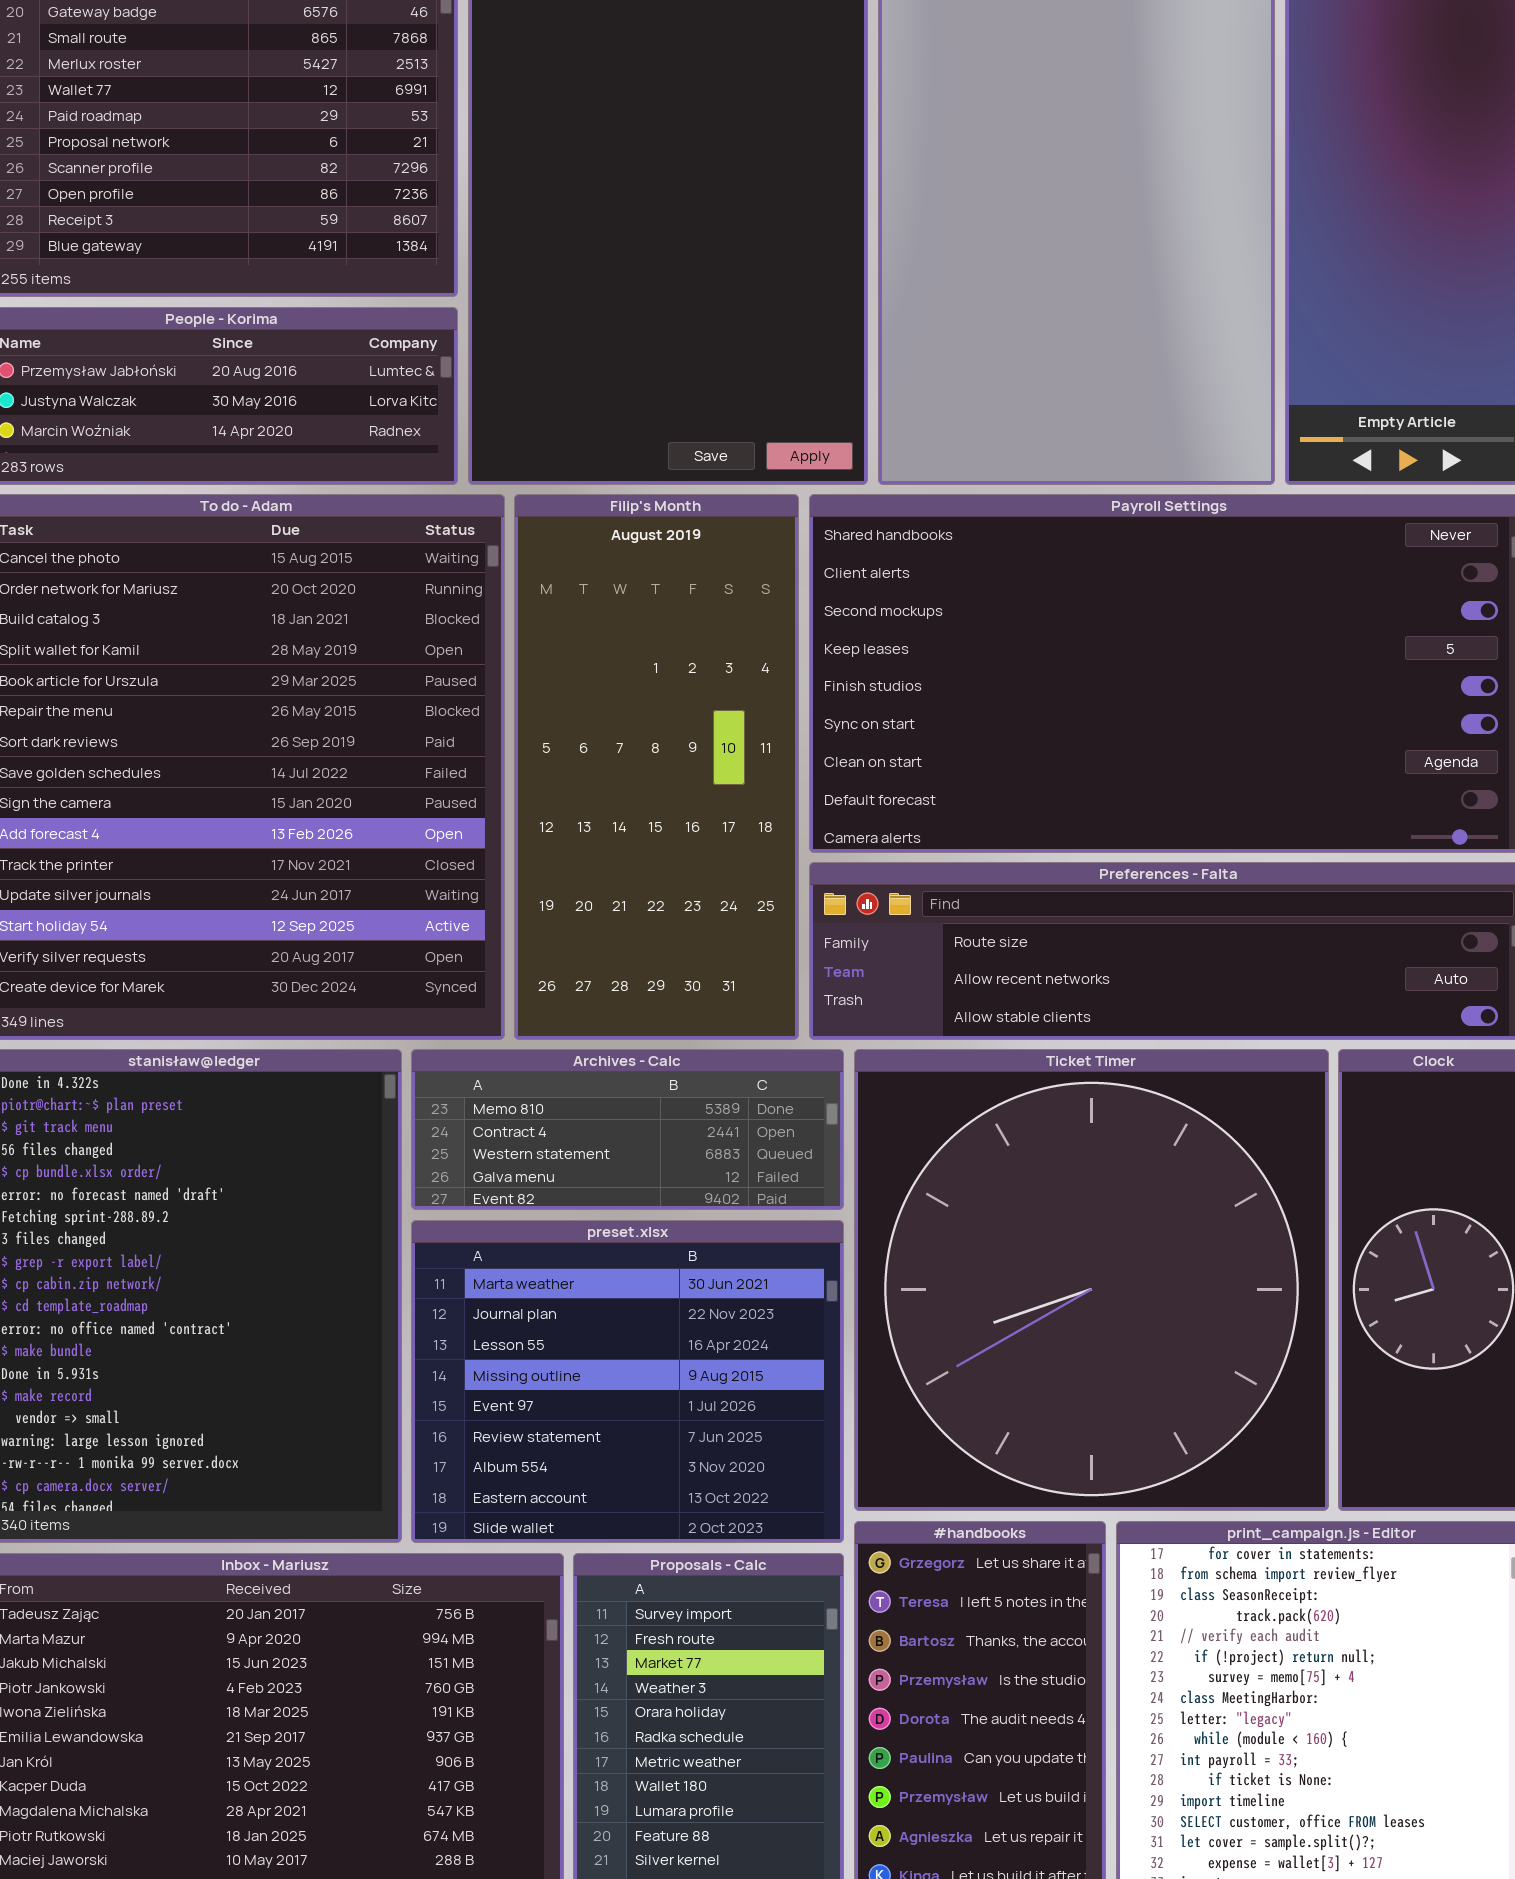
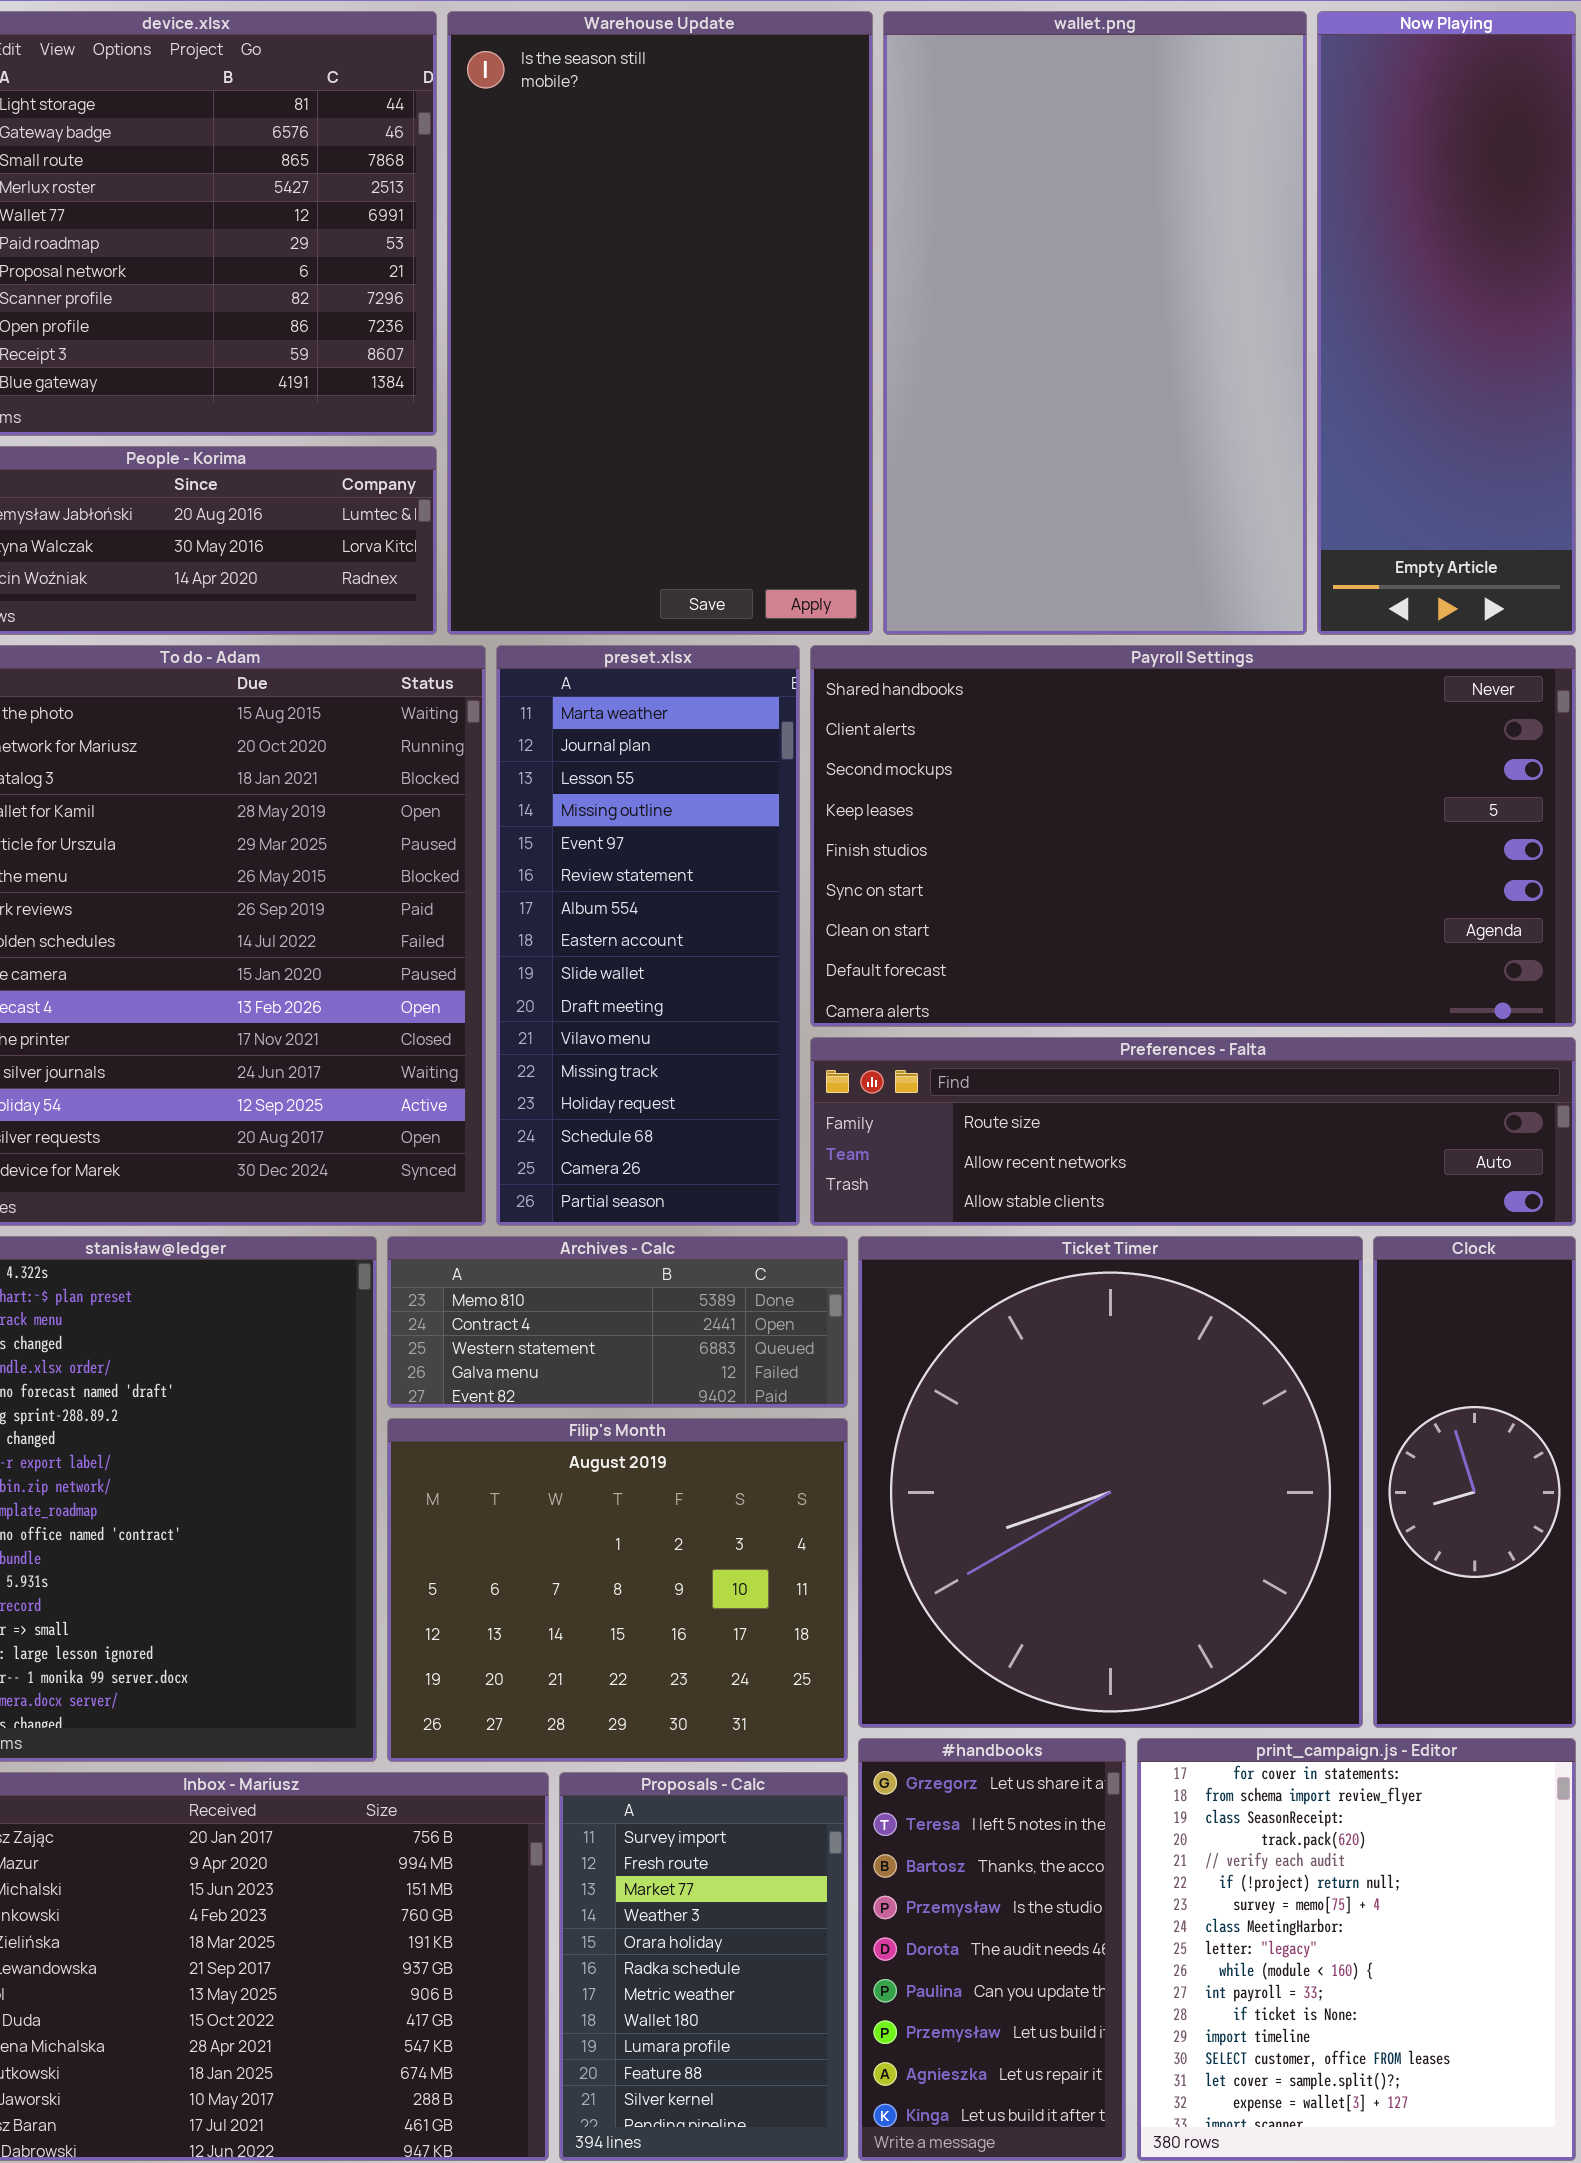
Filip's Month: [514,494,799,1040] -> [387,1418,848,1762], moved, resized
preset.xlsx: [411,1220,844,1543] -> [496,645,800,1226], moved, resized

